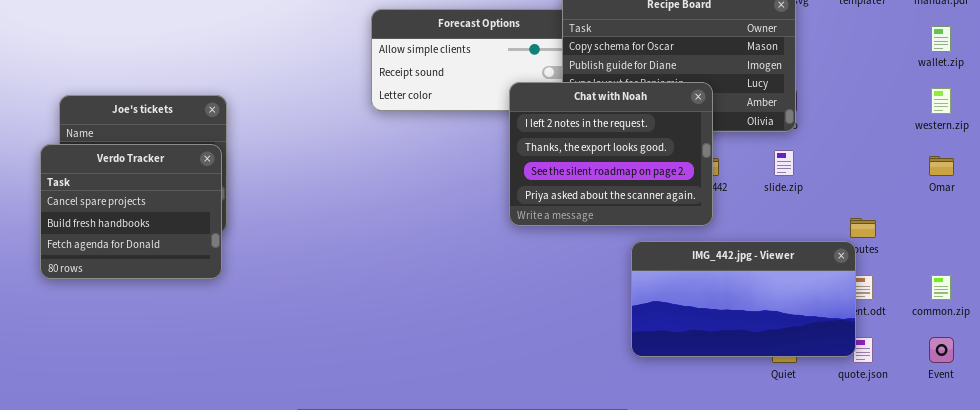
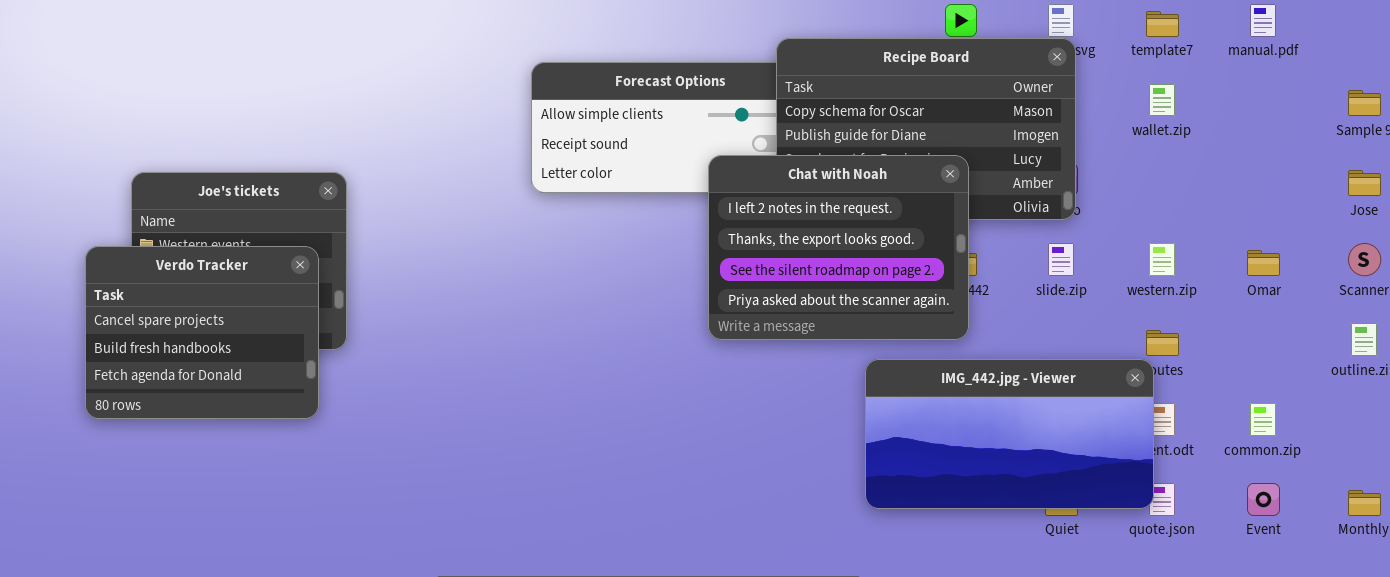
wallet.zip: [931,26,951,52] -> [1149,84,1175,116], moved
western.zip: [931,88,951,114] -> [1149,243,1175,276], moved
Verdo Tracker: [40,144,222,279] -> [85,246,319,419], moved

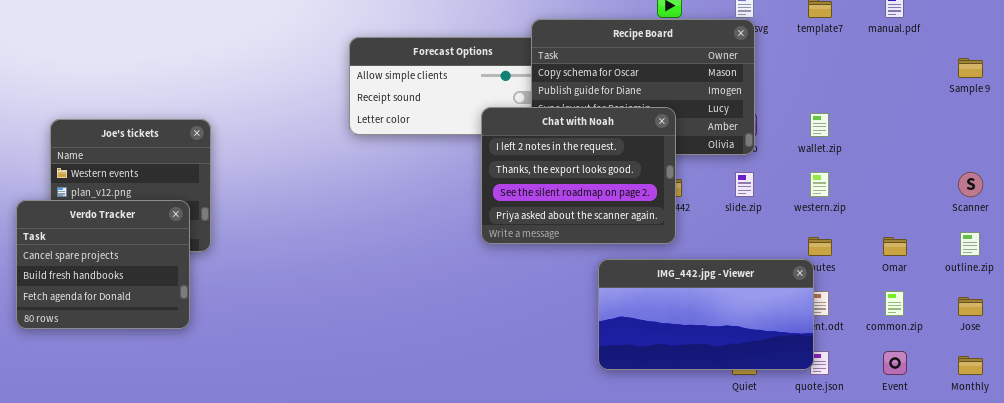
wallet.zip: [1149,84,1175,116] -> [810,113,829,137], moved
Jose: [1348,170,1381,196] -> [958,297,983,316], moved
Verdo Tracker: [85,246,319,419] -> [16,200,190,329], moved
Omar: [1247,250,1280,276] -> [883,237,907,256], moved

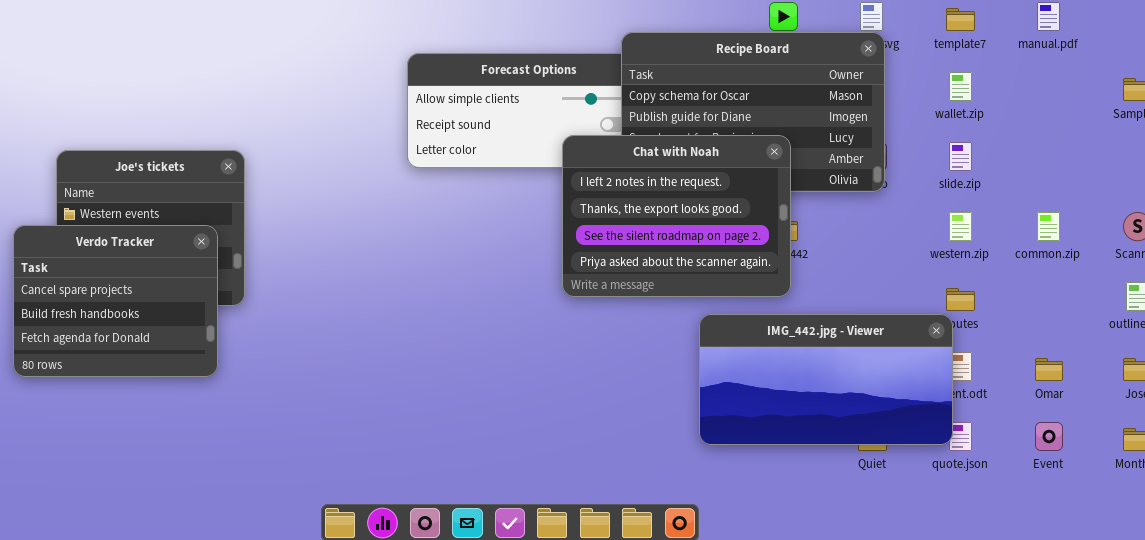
wallet.zip: [810,113,829,137] -> [949,72,972,101], moved
slide.zip: [735,172,754,197] -> [949,142,972,171], moved
Verdo Tracker: [16,200,190,329] -> [13,225,218,377], moved
Omar: [883,237,907,256] -> [1035,358,1063,381], moved
common.zip: [885,291,904,316] -> [1037,212,1060,241], moved

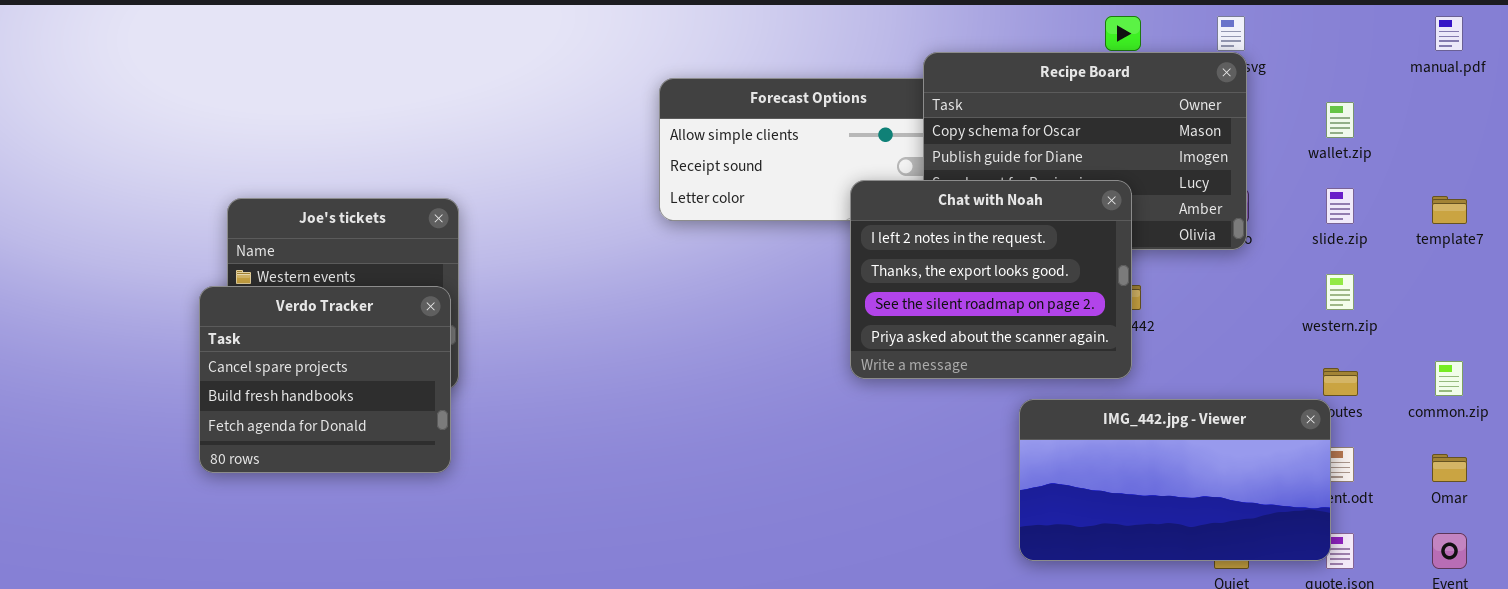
template7: [946,8,975,31] -> [1432,196,1467,224], moved
common.zip: [1037,212,1060,241] -> [1435,361,1463,396], moved
Verdo Tracker: [13,225,218,377] -> [199,286,451,473], moved

